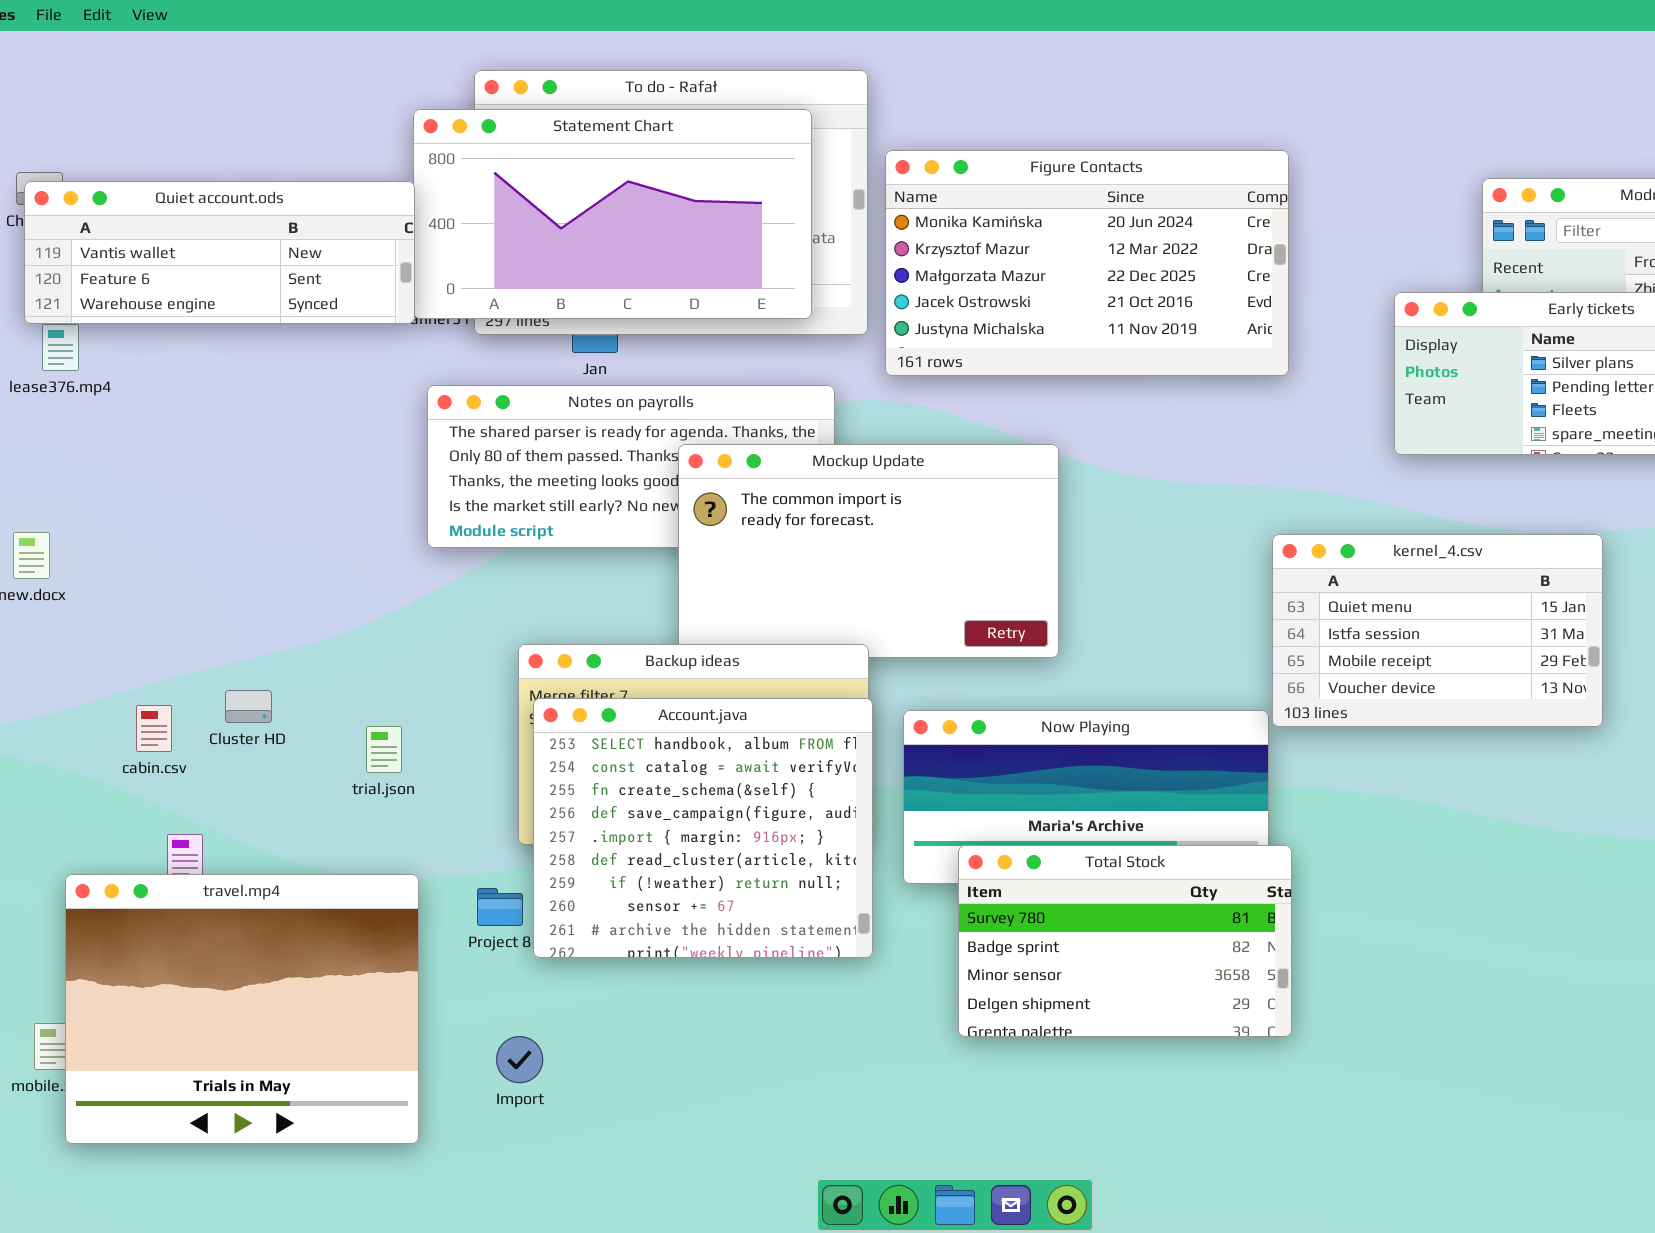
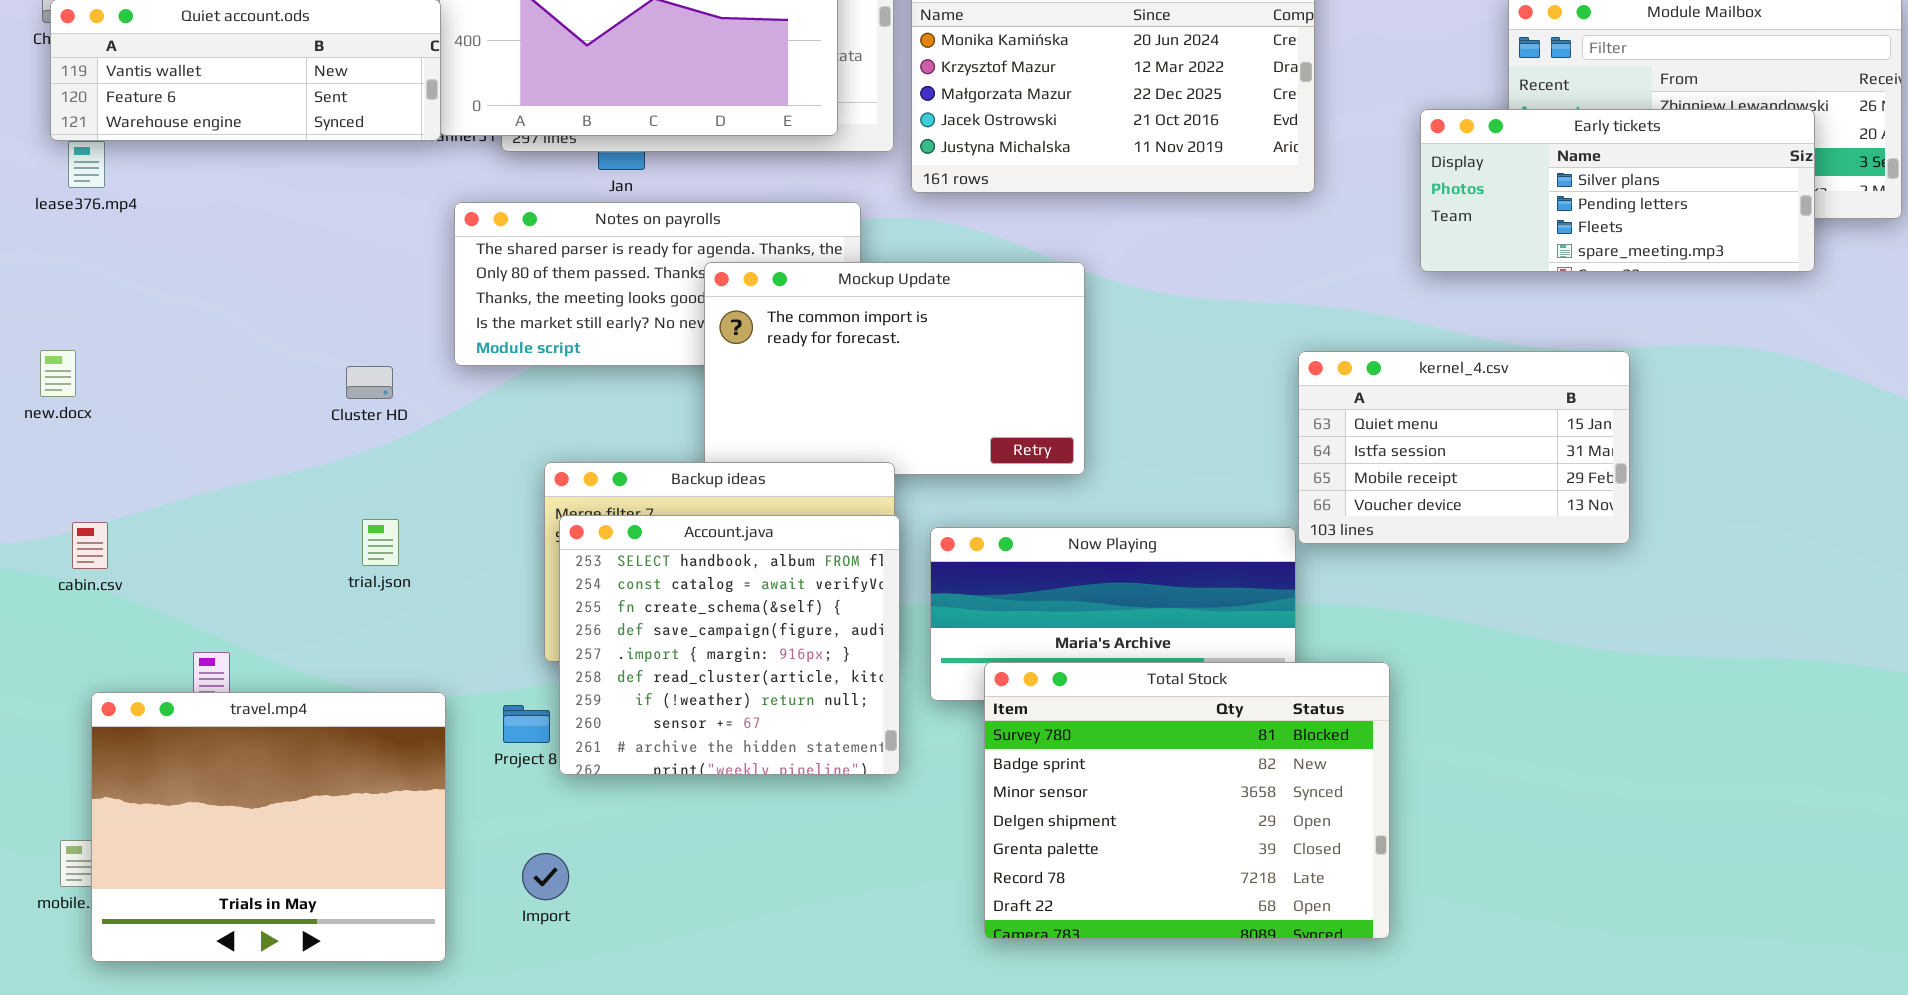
Cluster HD: [225,690,272,723] -> [346,366,393,399], moved
cabin.csv: [136,705,172,752] -> [72,522,108,569], moved
trial.json: [366,726,402,773] -> [362,519,399,566], moved
Total Stock: [958,845,1292,1037] -> [984,662,1390,939], resized

